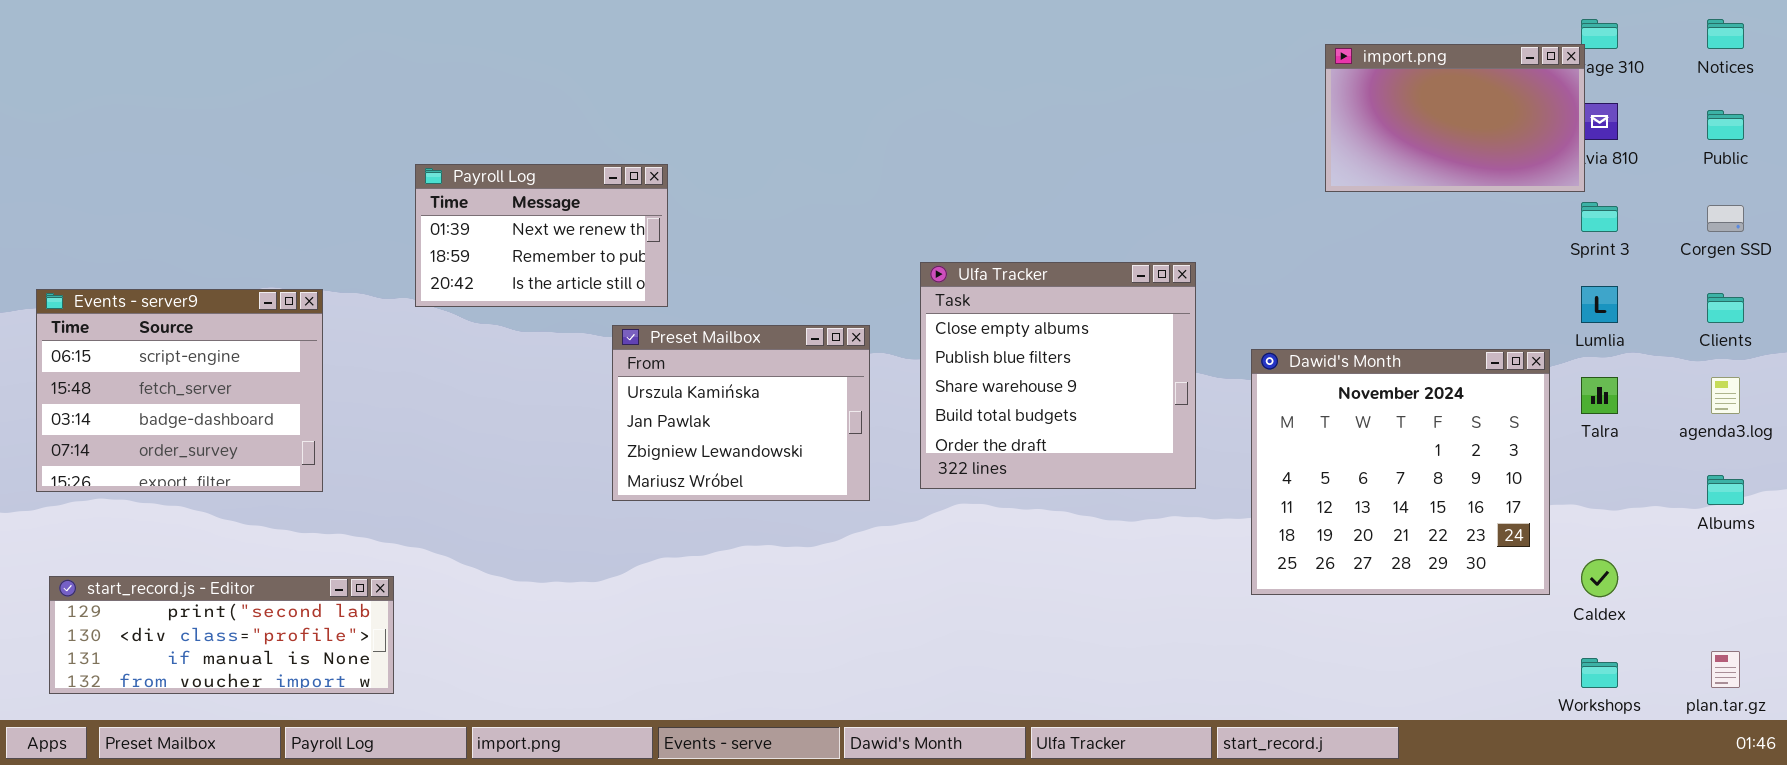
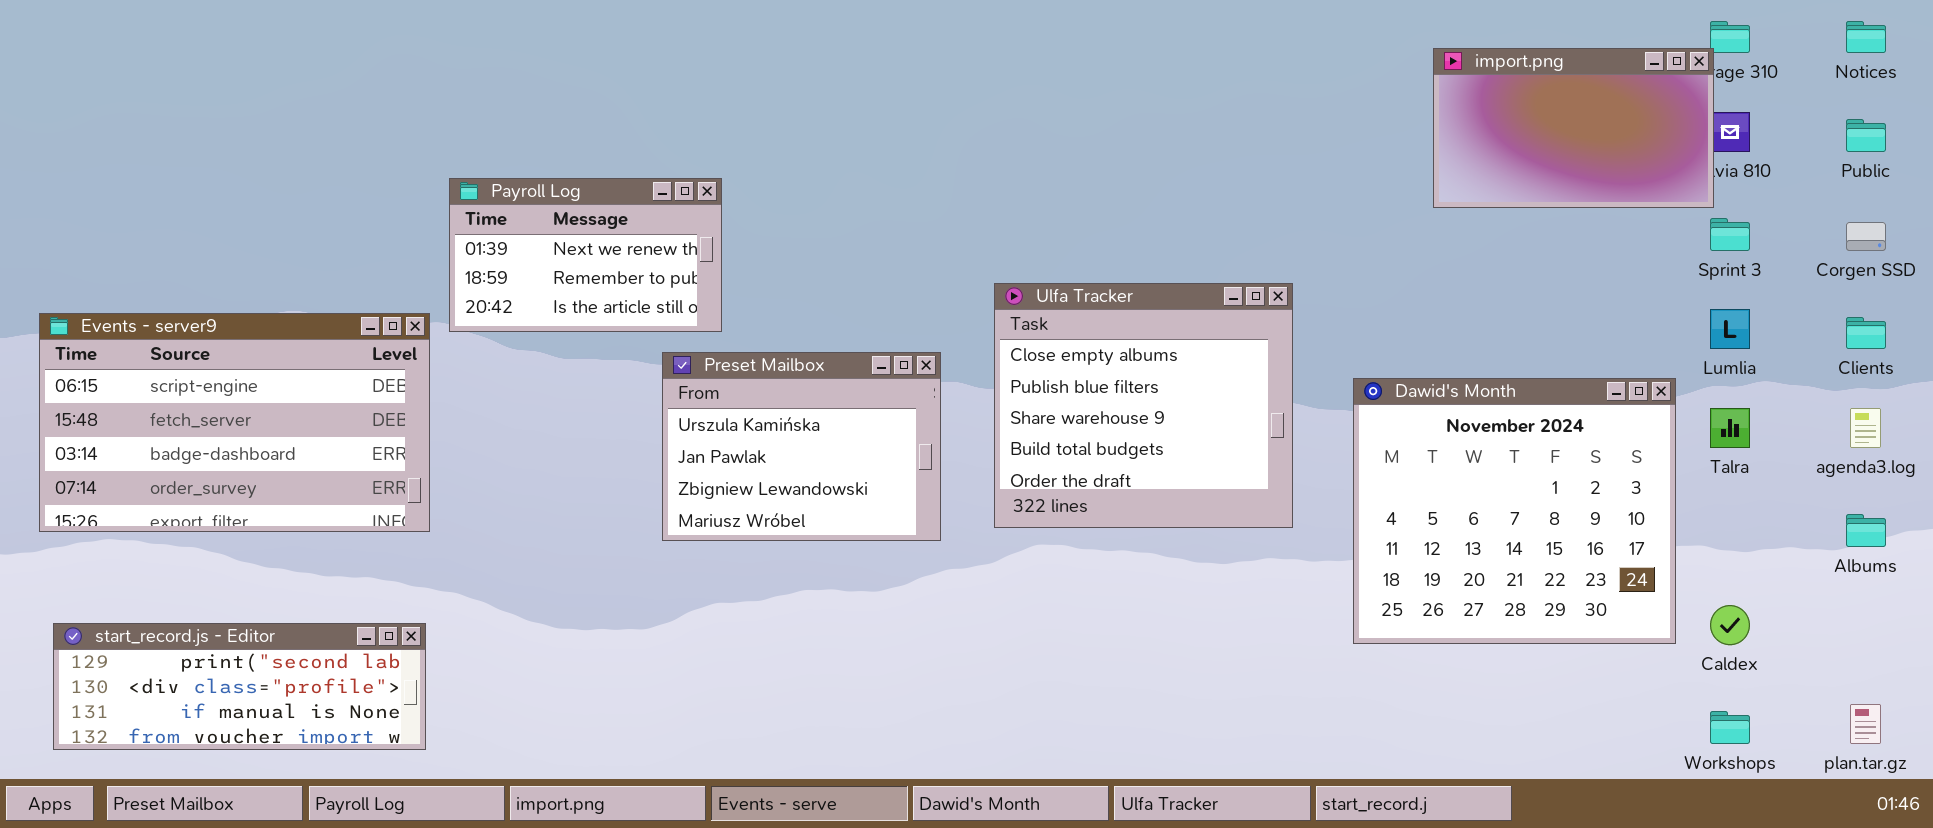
Events - server9: [36,289,323,492] -> [39,313,430,532], resized

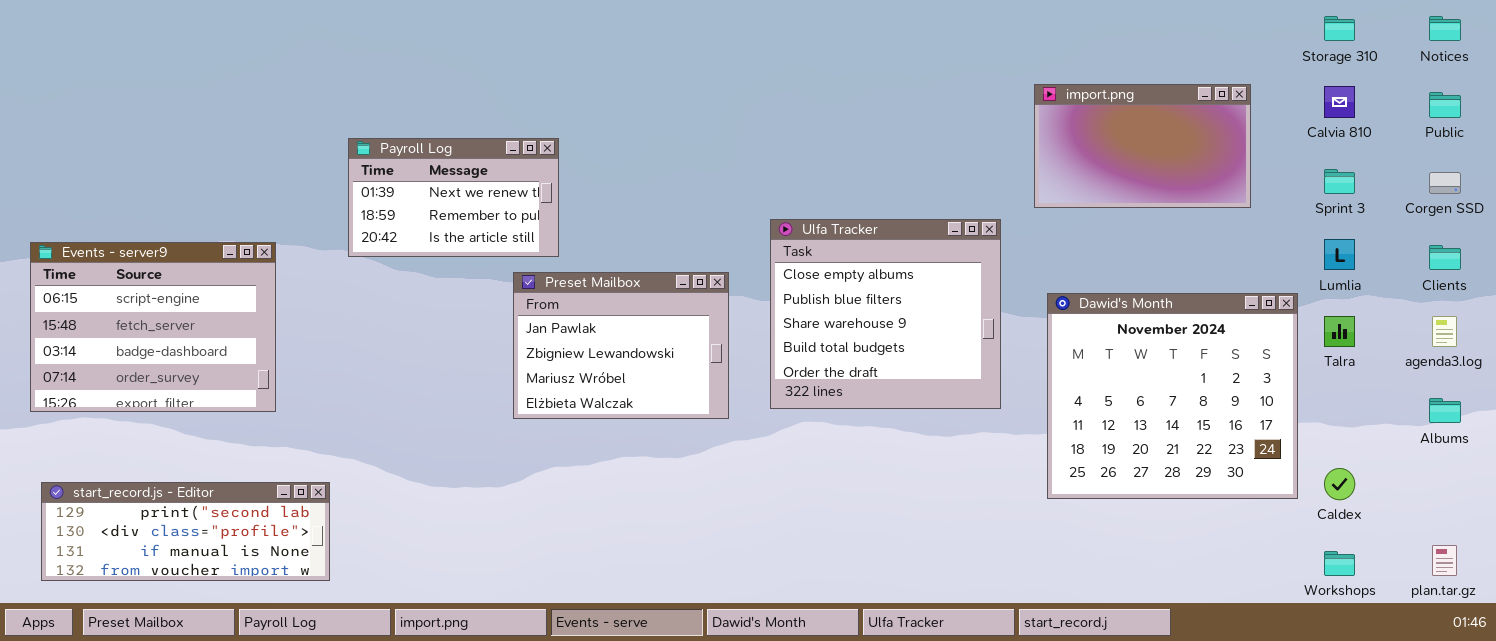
import.png: [1433,48,1714,208] -> [1034,84,1251,208], moved
Events - server9: [39,313,430,532] -> [30,242,276,412], resized
Preset Mailbox: [662,352,941,541] -> [513,272,729,419], scrolled down 1 row

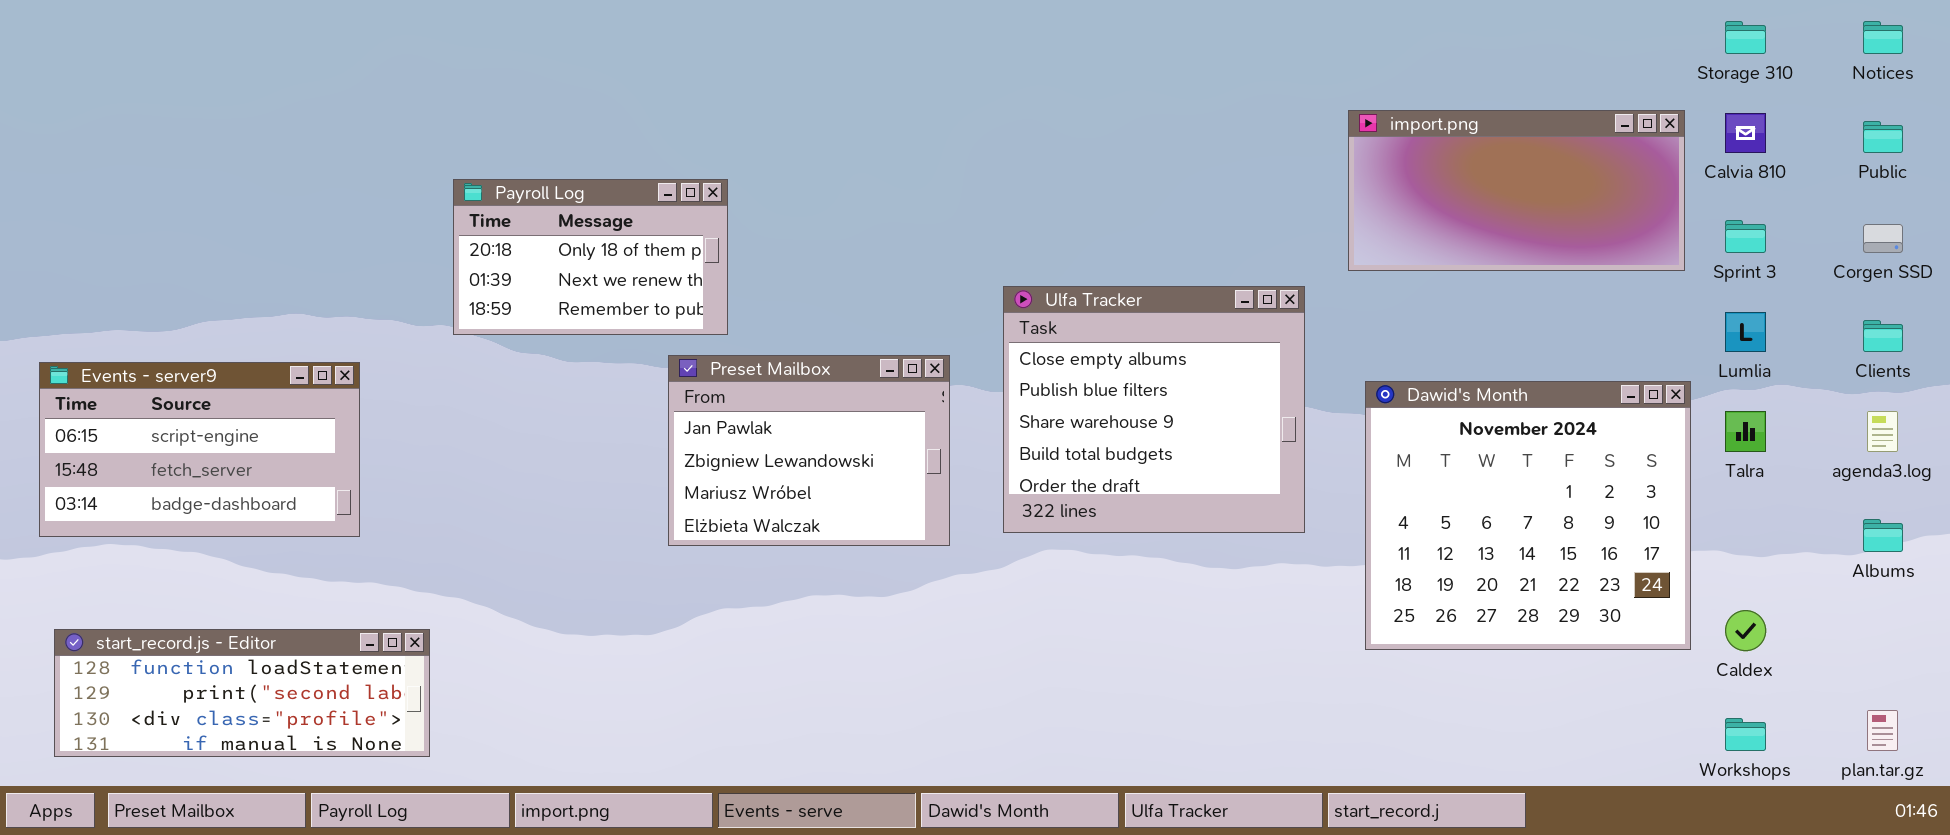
import.png: [1034,84,1251,208] -> [1348,110,1685,271], resized
Payroll Log: [348,138,559,257] -> [453,179,728,335], scrolled up 1 row
Events - server9: [30,242,276,412] -> [39,362,360,537], resized
start_record.js - Editor: [41,482,330,581] -> [54,629,430,757], scrolled up 1 row

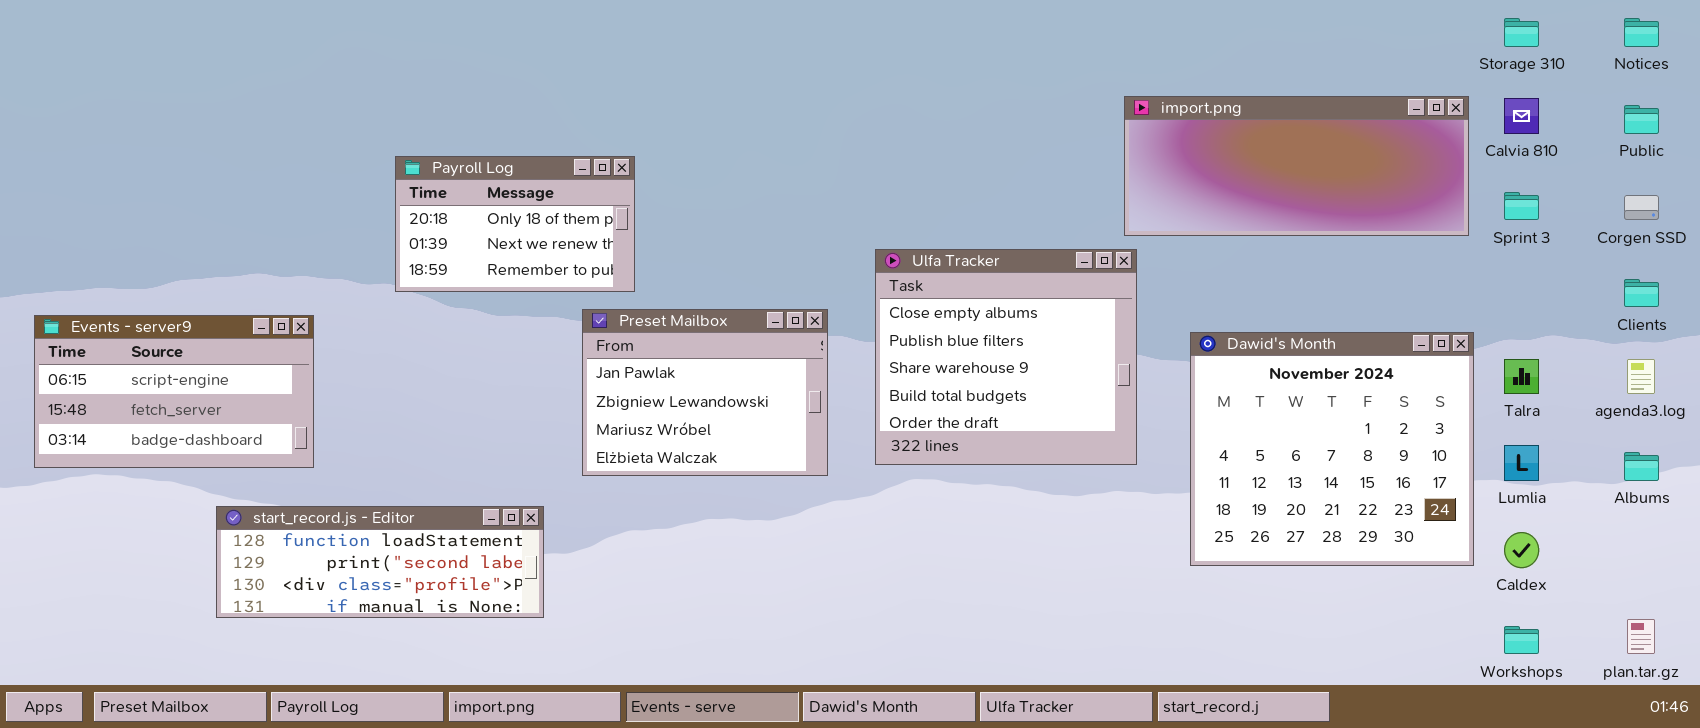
import.png: [1348,110,1685,271] -> [1124,96,1469,236], resized
Lumlia: [1725,312,1766,352] -> [1504,445,1539,481], moved
start_record.js - Editor: [54,629,430,757] -> [216,506,544,618], moved

